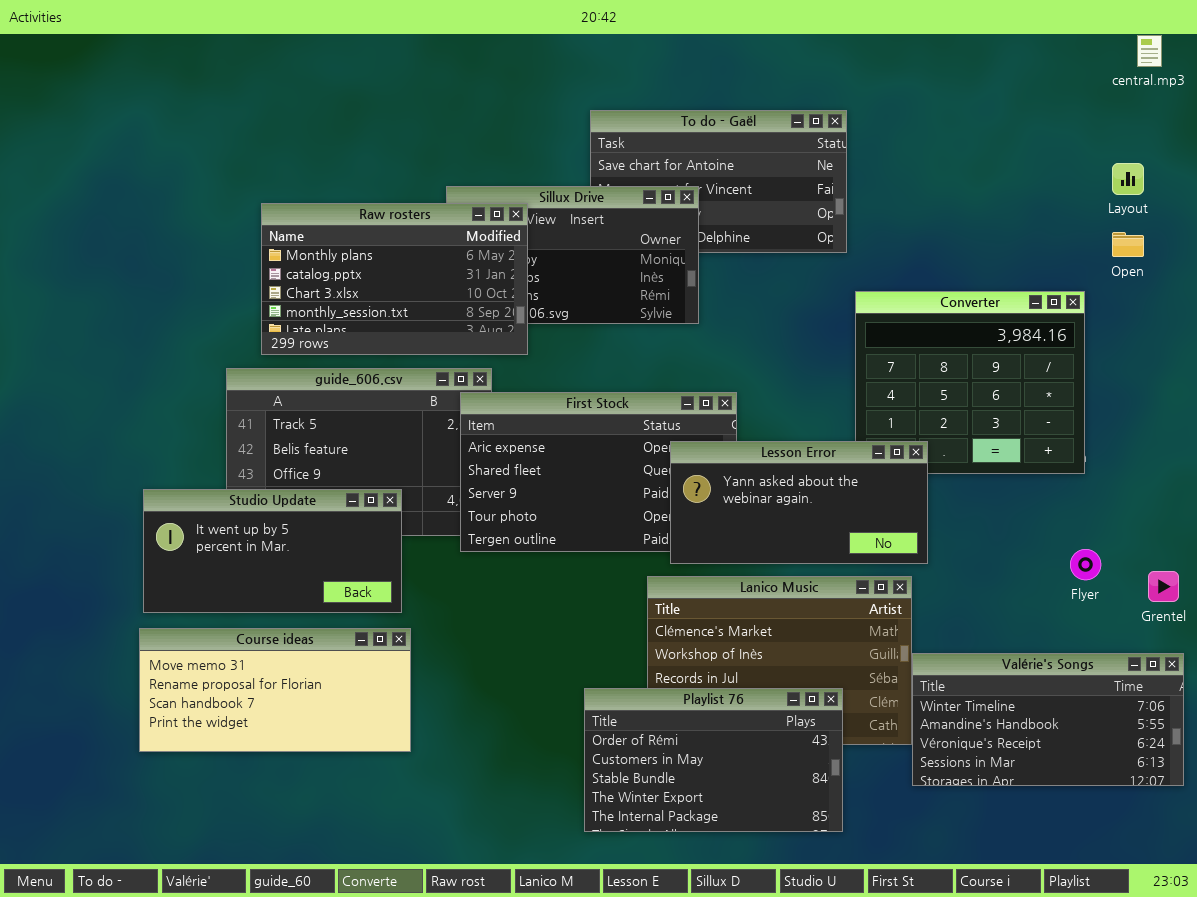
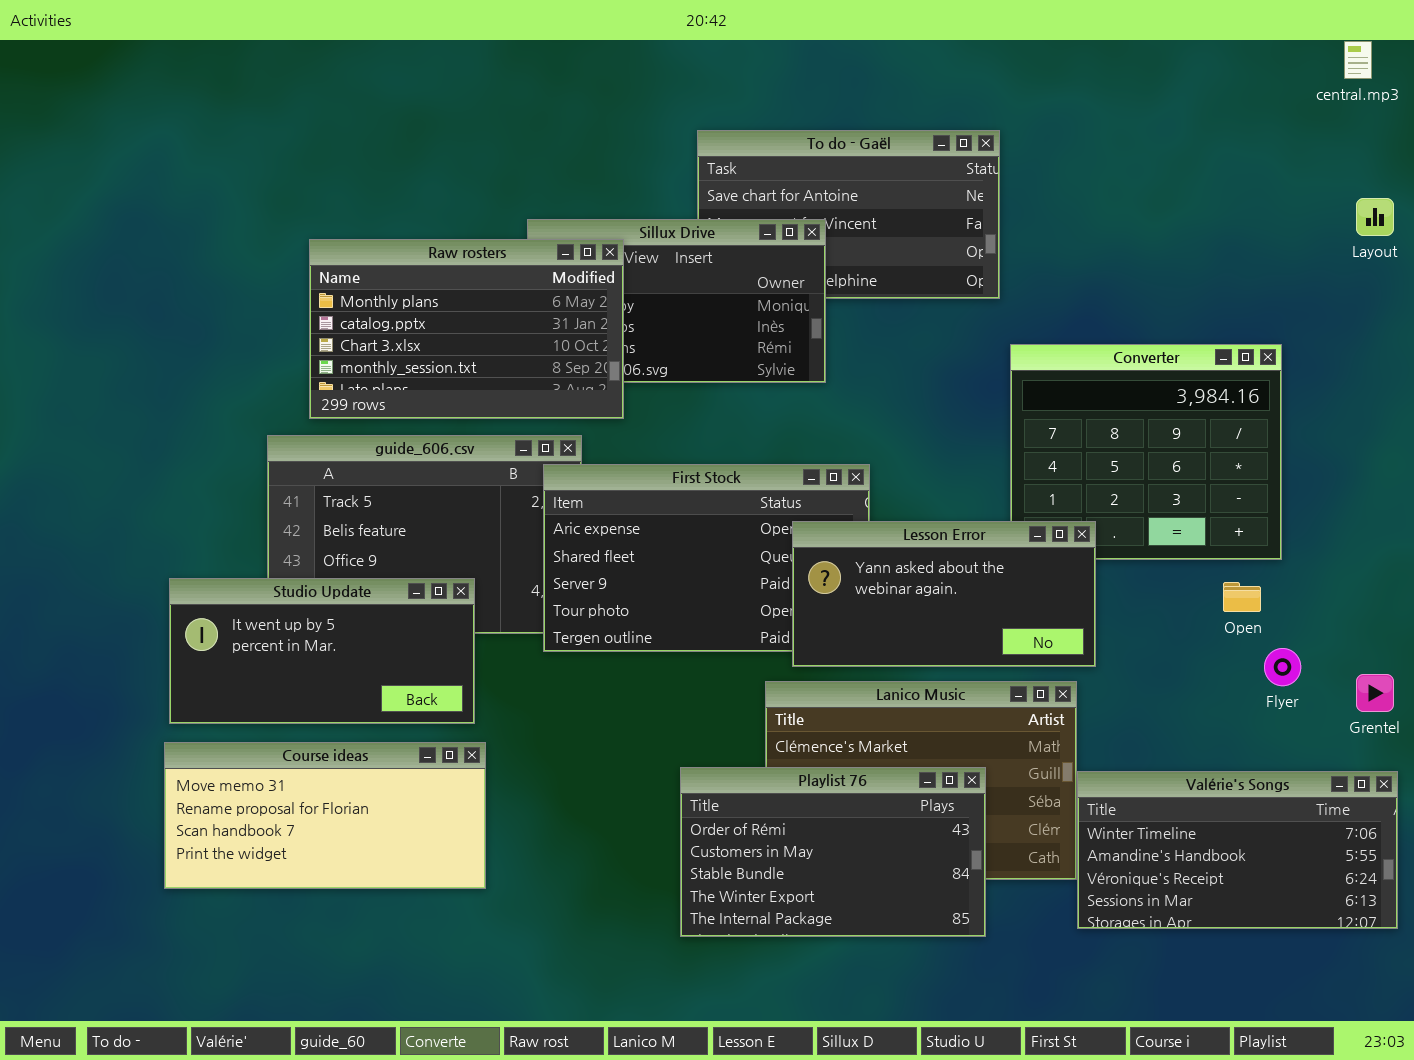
Layout: [1112,163,1144,195] -> [1356,198,1394,236], moved
Open: [1112,232,1144,257] -> [1223,582,1261,612], moved
Playlist 76: [584,688,843,832] -> [680,767,986,937], moved

